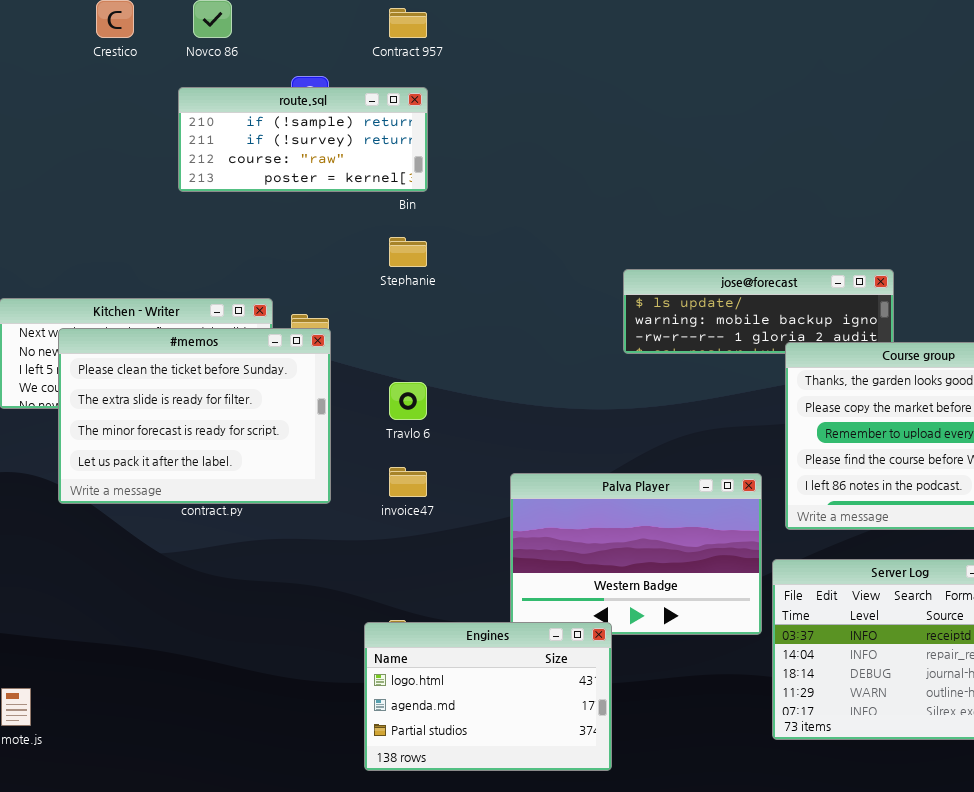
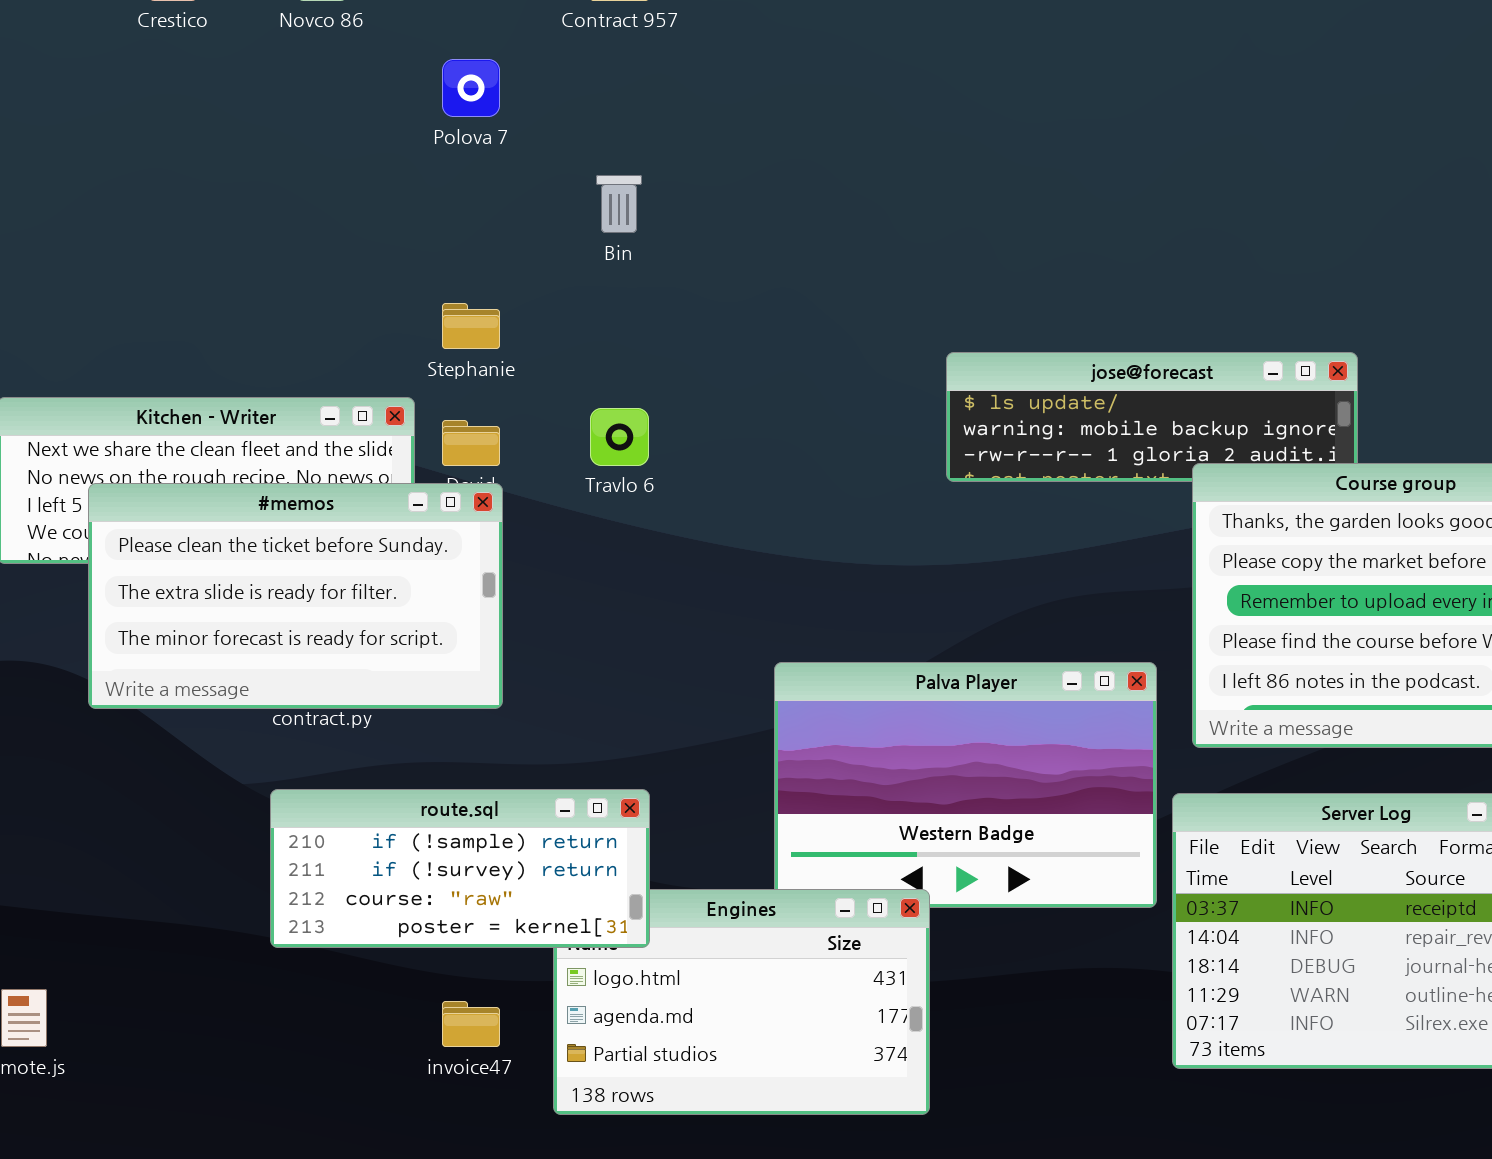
route.sql: [178,87,428,192] -> [270,789,650,948], moved
Stephanie: [389,237,427,267] -> [442,303,500,349], moved
#memos: [58,328,331,504] -> [88,483,503,709], resized
Travlo 6: [389,382,427,420] -> [590,408,649,466], moved
invoice47: [389,467,427,497] -> [442,1001,500,1047], moved

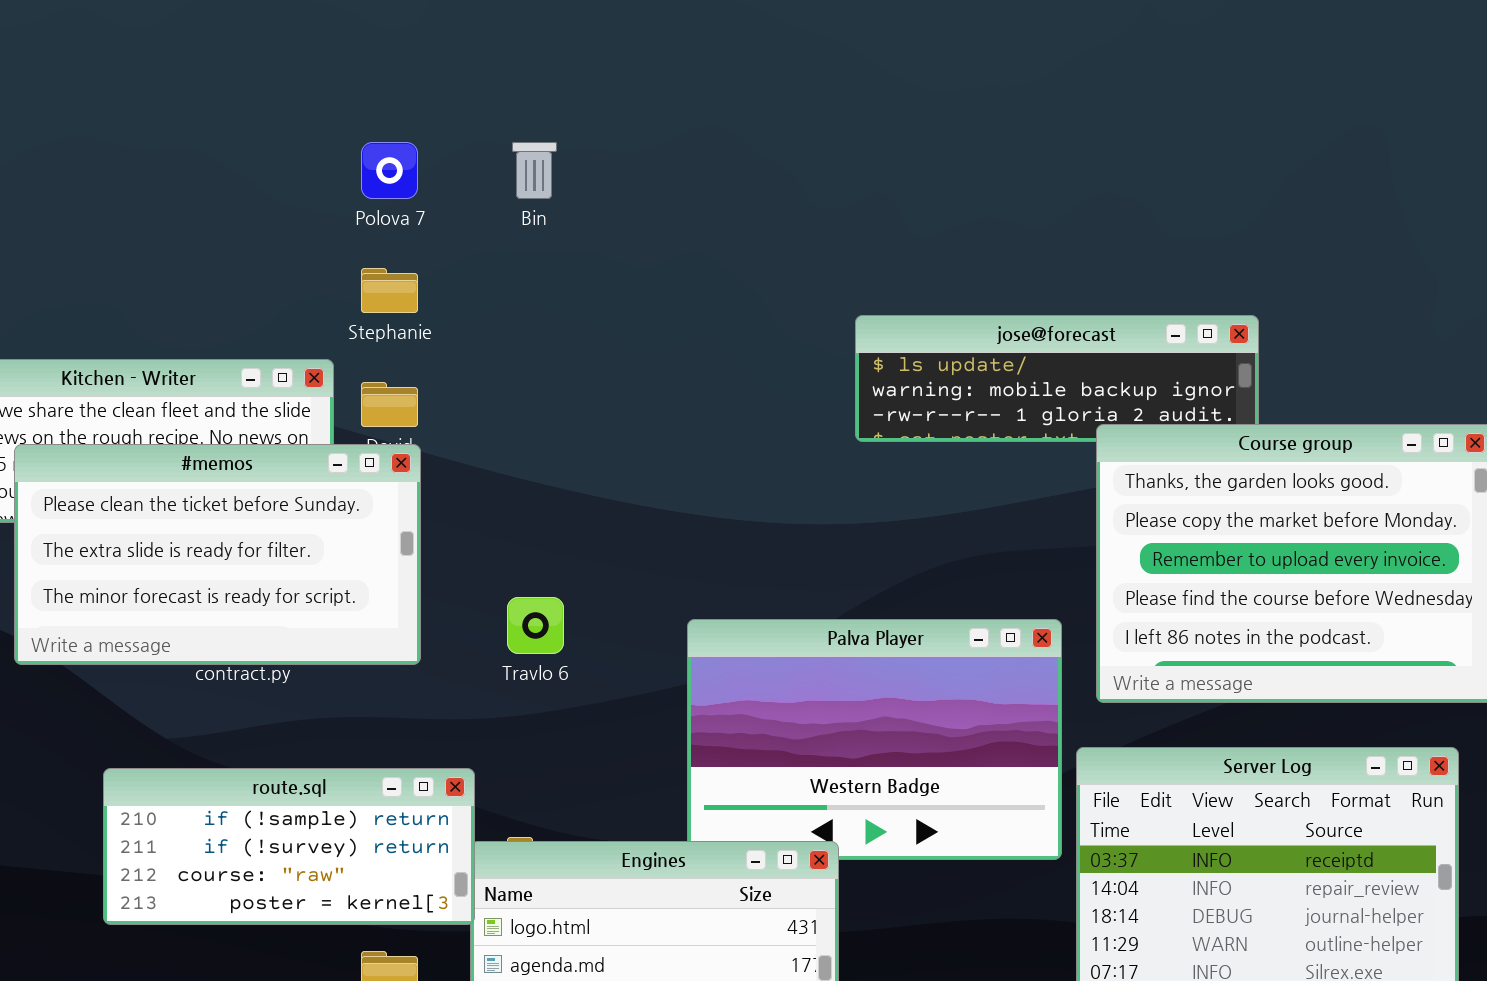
Polova 7: [442,59,500,117] -> [361,142,418,199], moved
Travlo 6: [590,408,649,466] -> [507,597,564,654], moved
route.sql: [270,789,650,948] -> [103,768,475,925], moved

